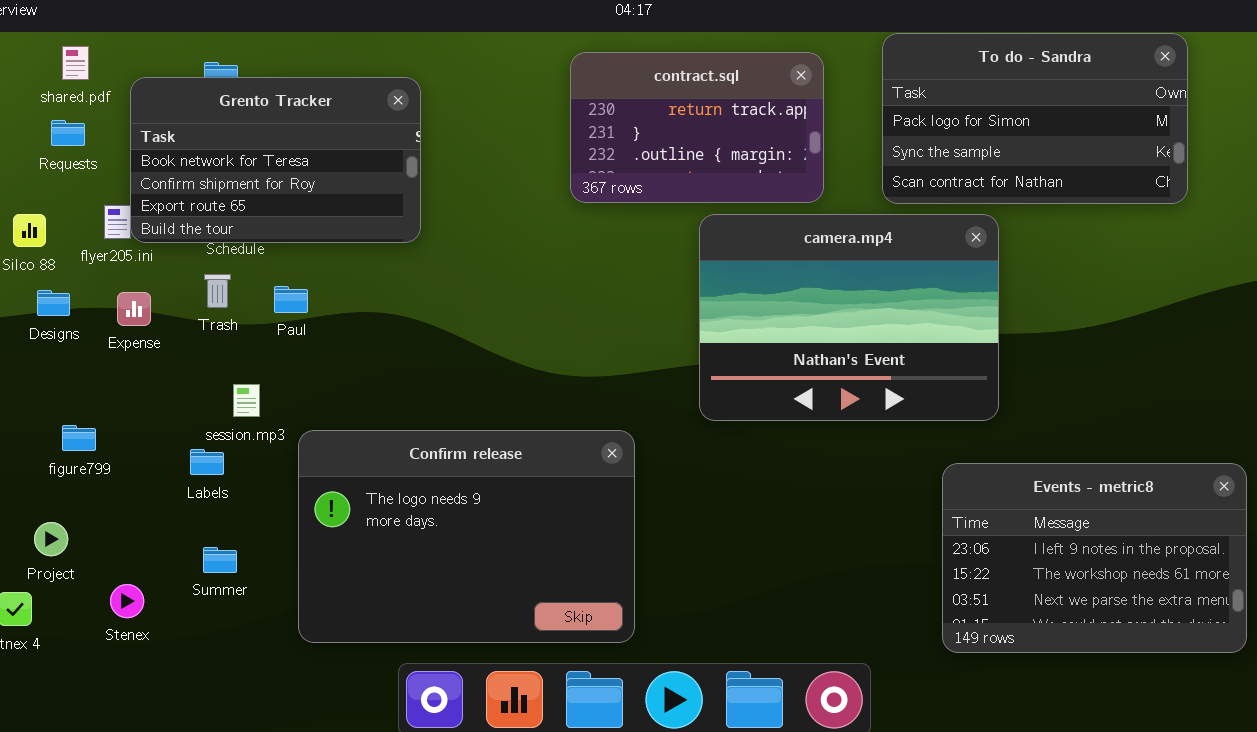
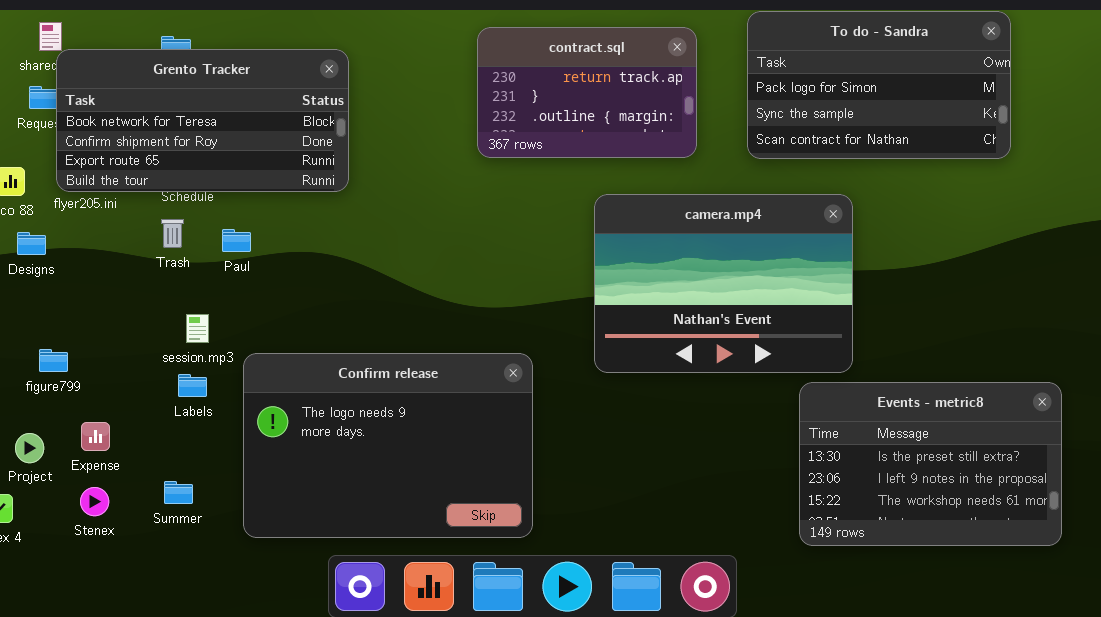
Grento Tracker: [130,77,421,243] -> [56,49,349,192], resized
camera.mp4: [699,214,999,421] -> [594,194,853,373], moved
Expense: [117,292,151,326] -> [81,422,110,451], moved
Labels: [190,449,224,475] -> [178,374,207,397], moved
Events - metric8: [942,463,1247,653] -> [799,382,1062,546], scrolled up 1 row
Summer: [203,547,237,573] -> [164,481,193,504], moved

